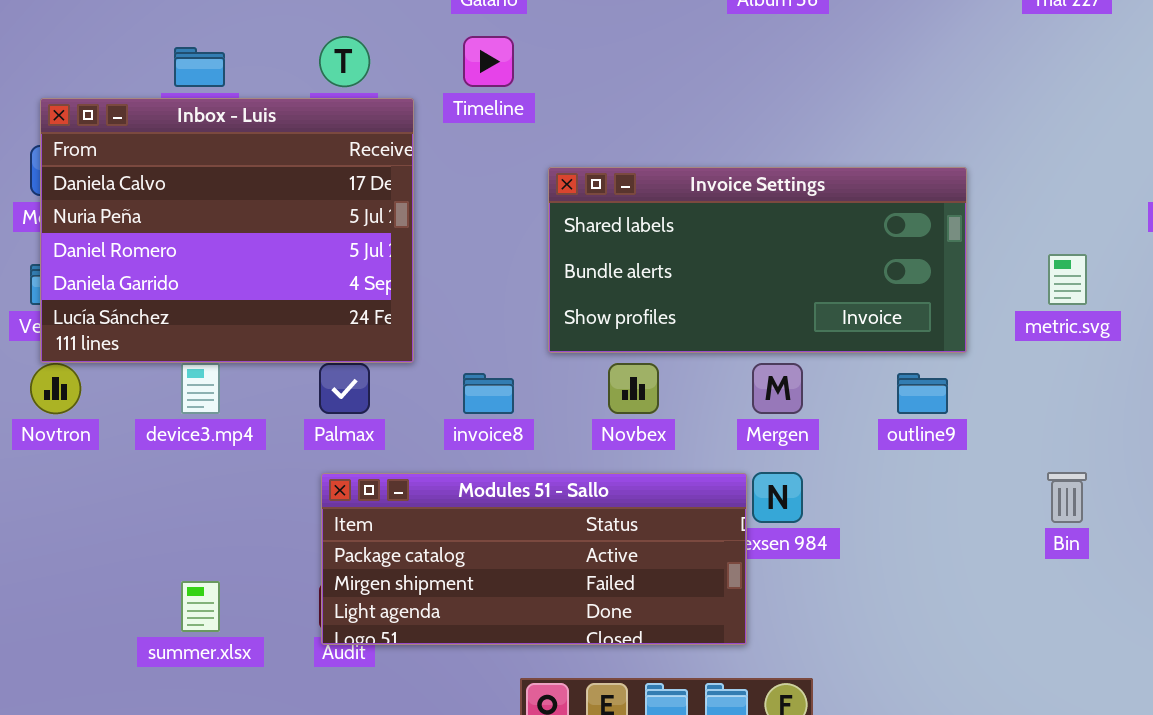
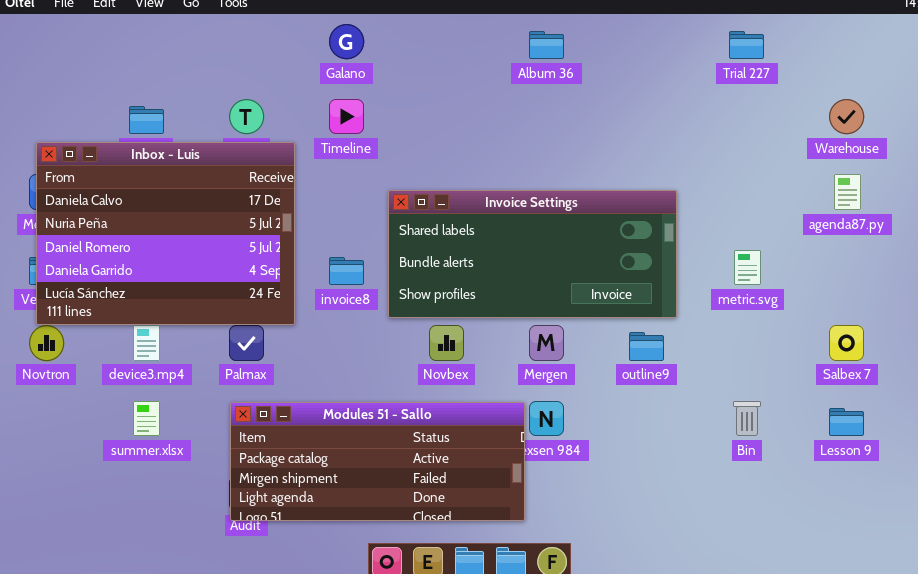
invoice8: [463,373,514,414] -> [329,257,364,285], moved
summer.xlsx: [181,581,220,632] -> [133,401,160,436], moved

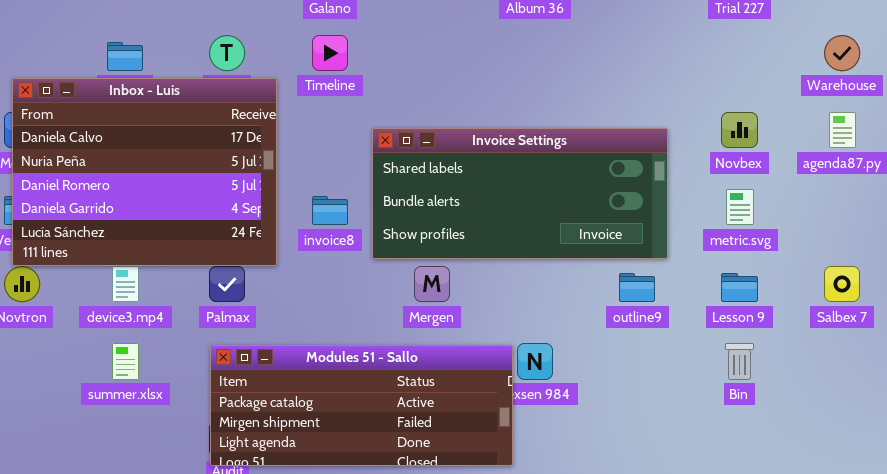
Novbex: [429,325,464,361] -> [721,112,758,148], moved
Mergen: [529,325,564,361] -> [414,266,450,302], moved
Lesson 9: [829,408,864,436] -> [721,273,758,302], moved

